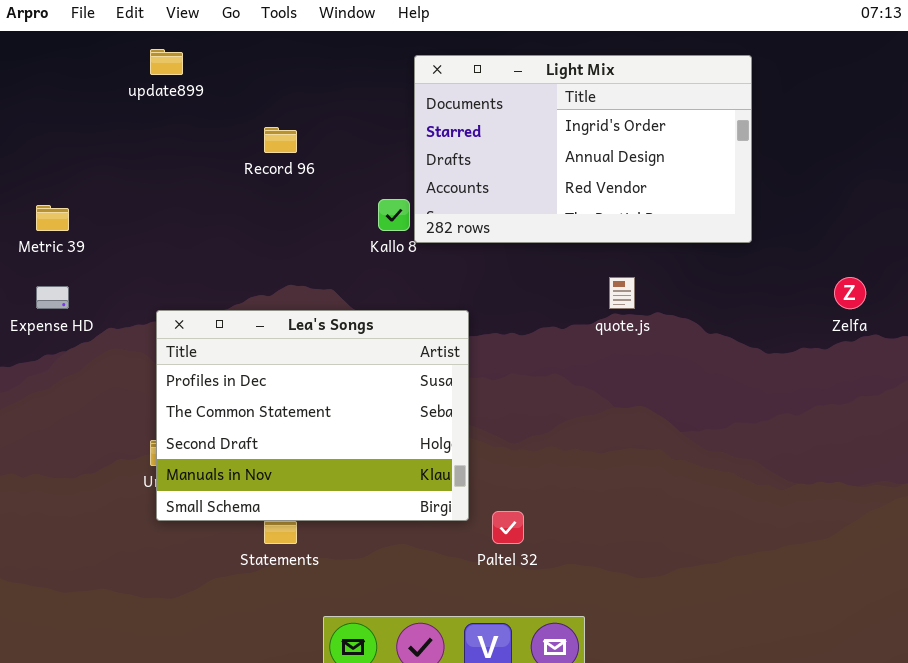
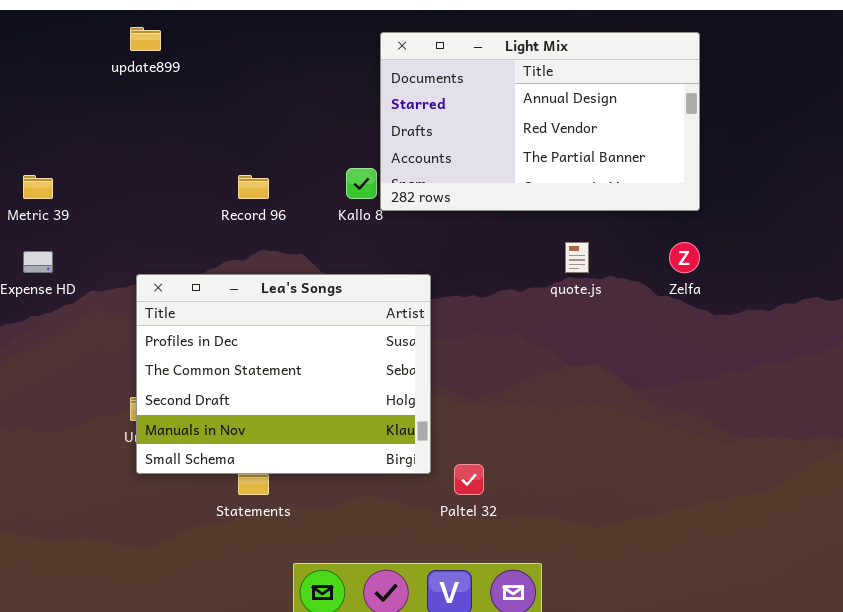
Light Mix: [414,55,752,243] -> [380,32,700,211], scrolled down 1 row
Record 96: [264,127,297,153] -> [238,175,269,199], moved
Zelfa: [834,277,866,309] -> [669,242,700,273], moved

